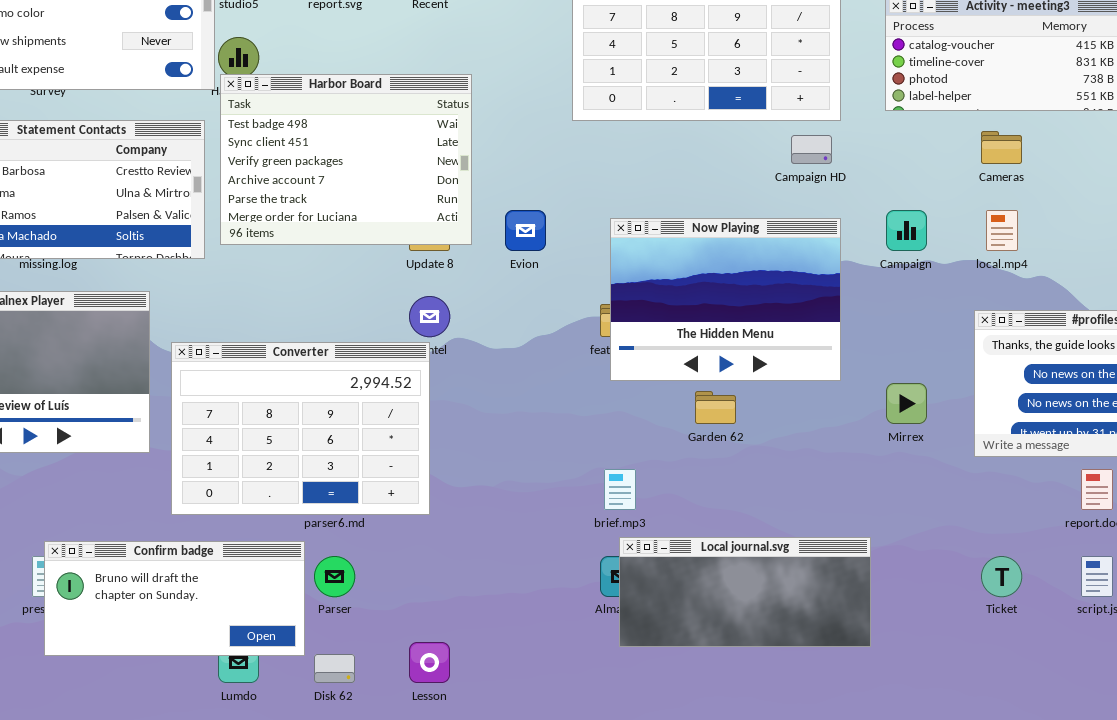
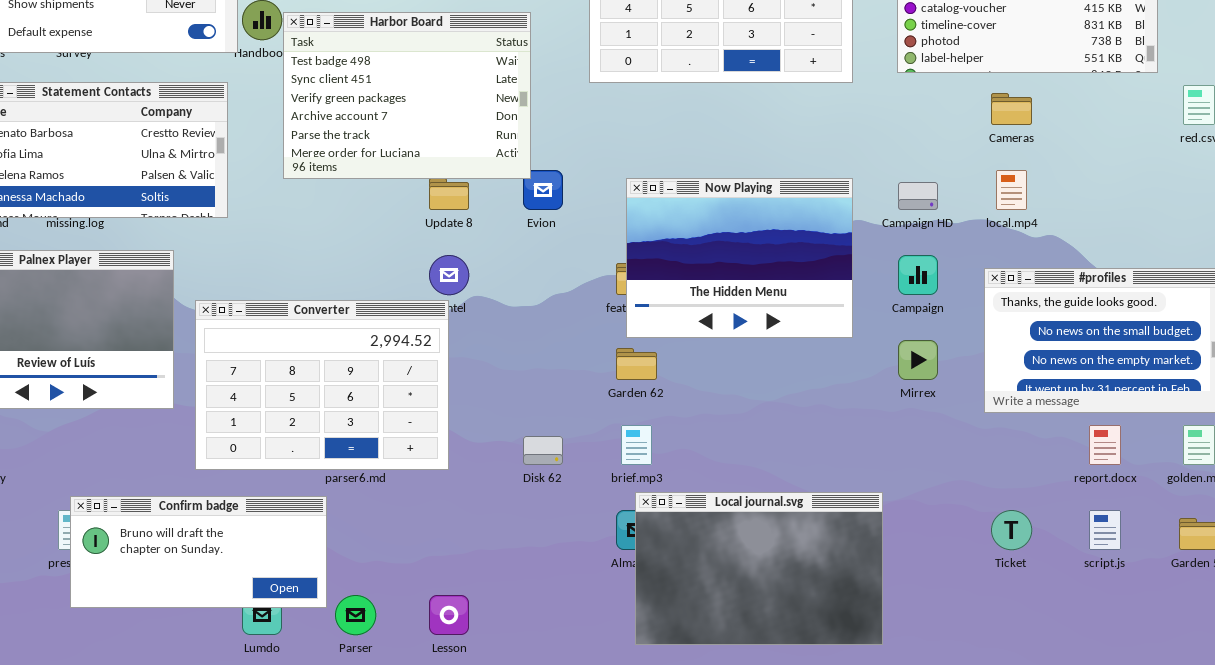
Harbor Board: [220,74,472,245] -> [283,12,531,179], moved
Campaign HD: [791,135,832,164] -> [898,182,938,210], moved
Campaign: [886,210,927,251] -> [898,255,938,295], moved
Garden 62: [695,391,736,424] -> [616,348,657,380], moved
Local journal.svg: [619,537,871,647] -> [635,492,883,645], resized
Parser: [314,556,355,597] -> [335,595,376,635], moved
Disk 62: [314,654,355,683] -> [523,436,563,465], moved

